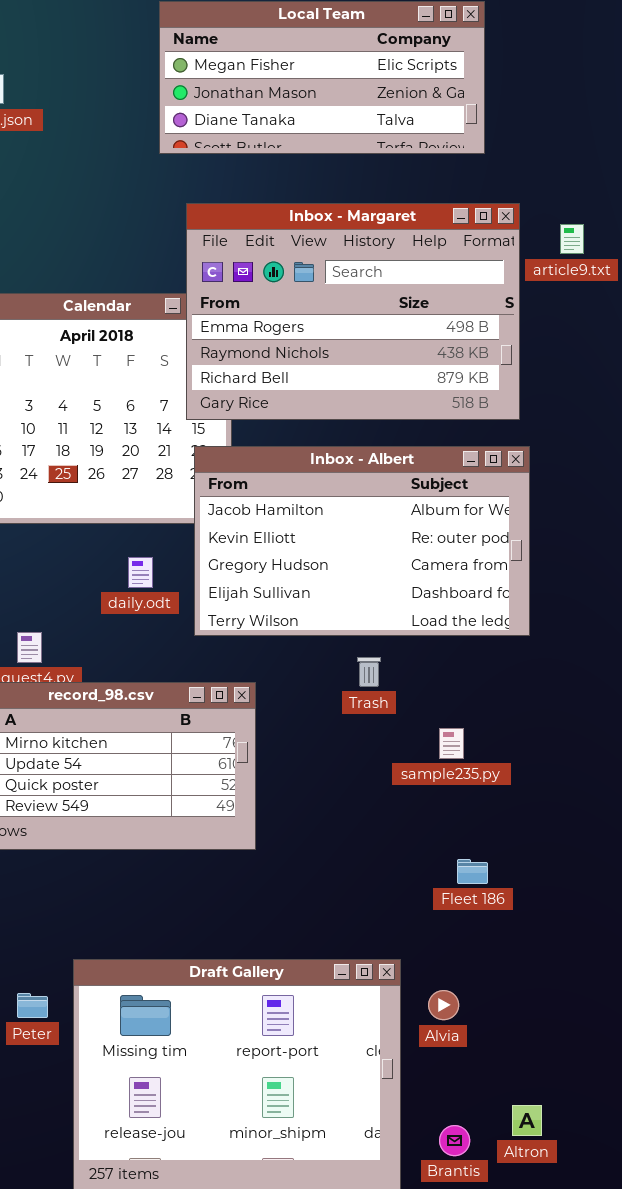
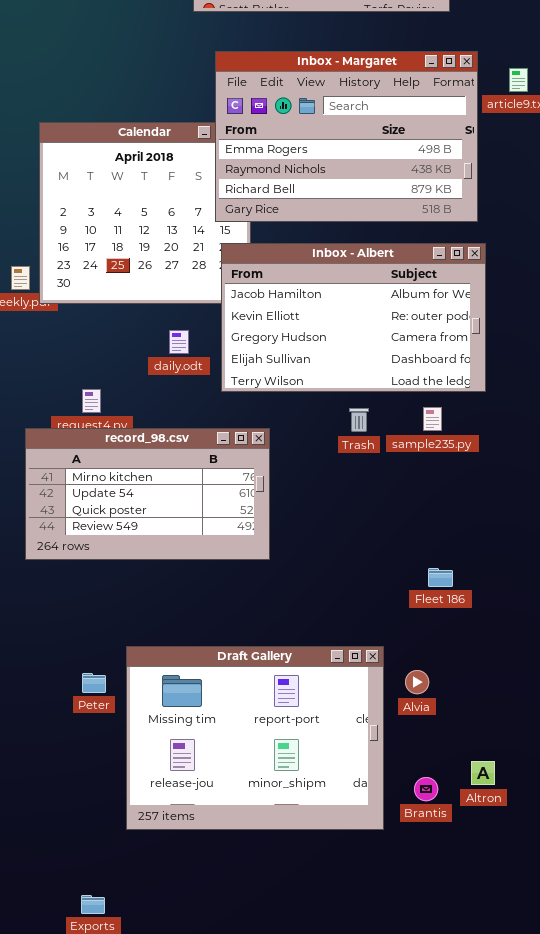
sample235.py: [439,728,464,759] -> [423,407,442,431], moved

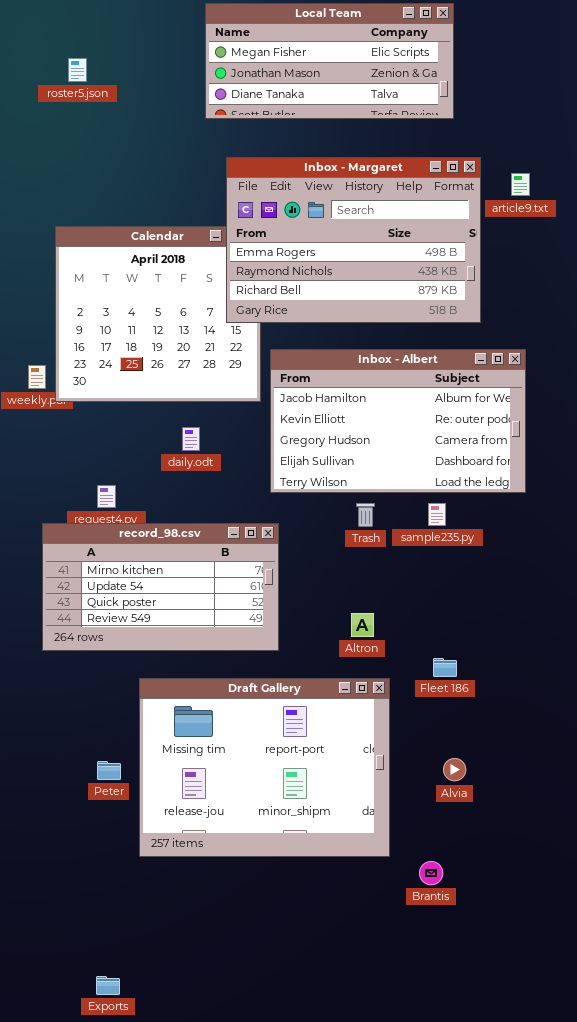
Inbox - Albert: [221,243,486,392] -> [270,349,526,493], moved
Draft Gallery: [126,646,384,830] -> [139,678,390,857], moved
Alvia: [405,670,429,694] -> [443,758,466,781], moved
Altron: [471,761,495,785] -> [351,613,374,637], moved

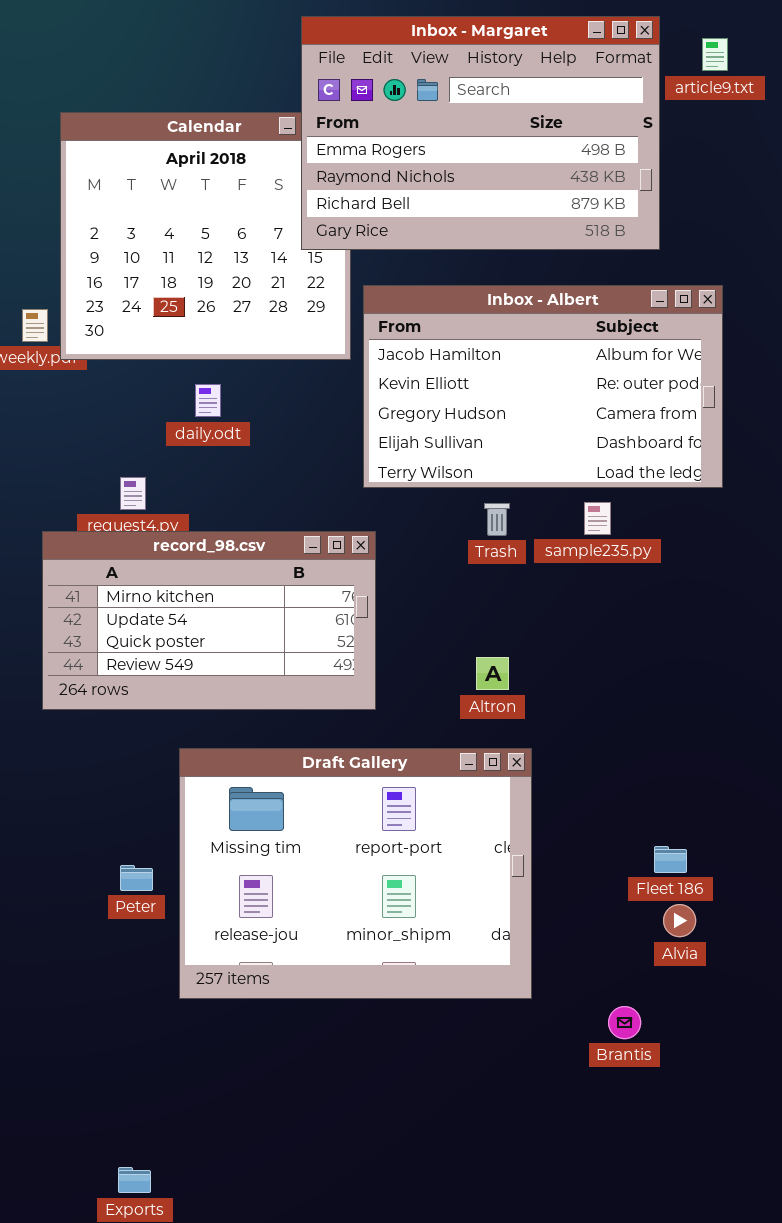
daily.odt: [182,427,200,451] -> [195,384,221,417], moved
Fleet 186: [433,658,457,677] -> [654,846,687,873], moved
Alvia: [443,758,466,781] -> [663,904,696,937], moved
Brantis: [419,861,443,885] -> [608,1006,641,1039], moved

